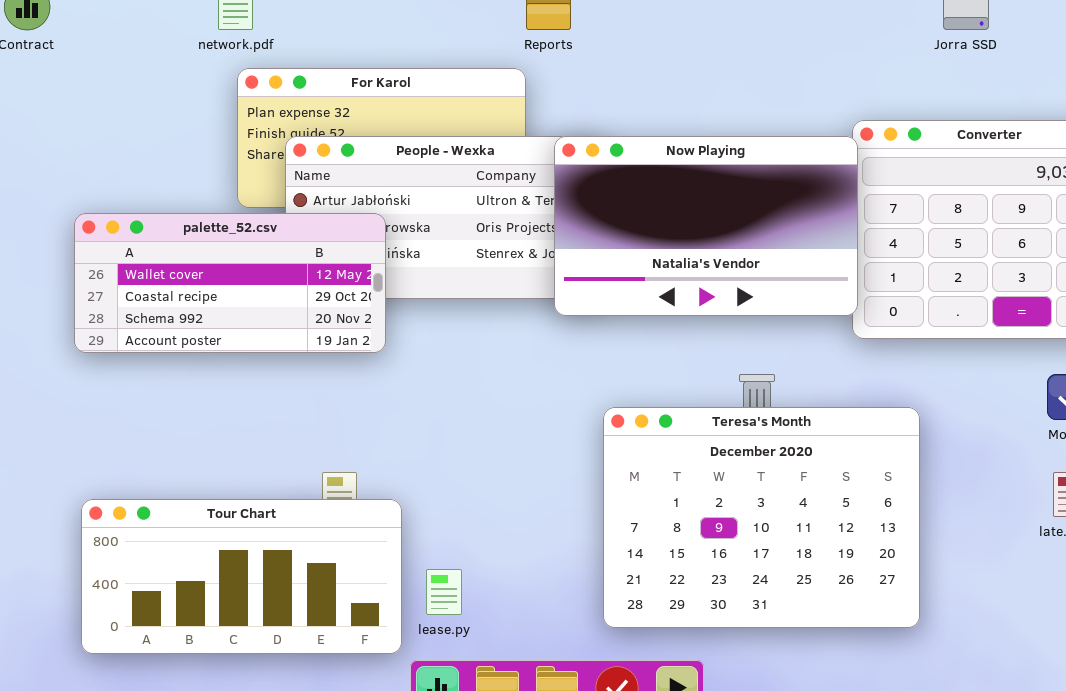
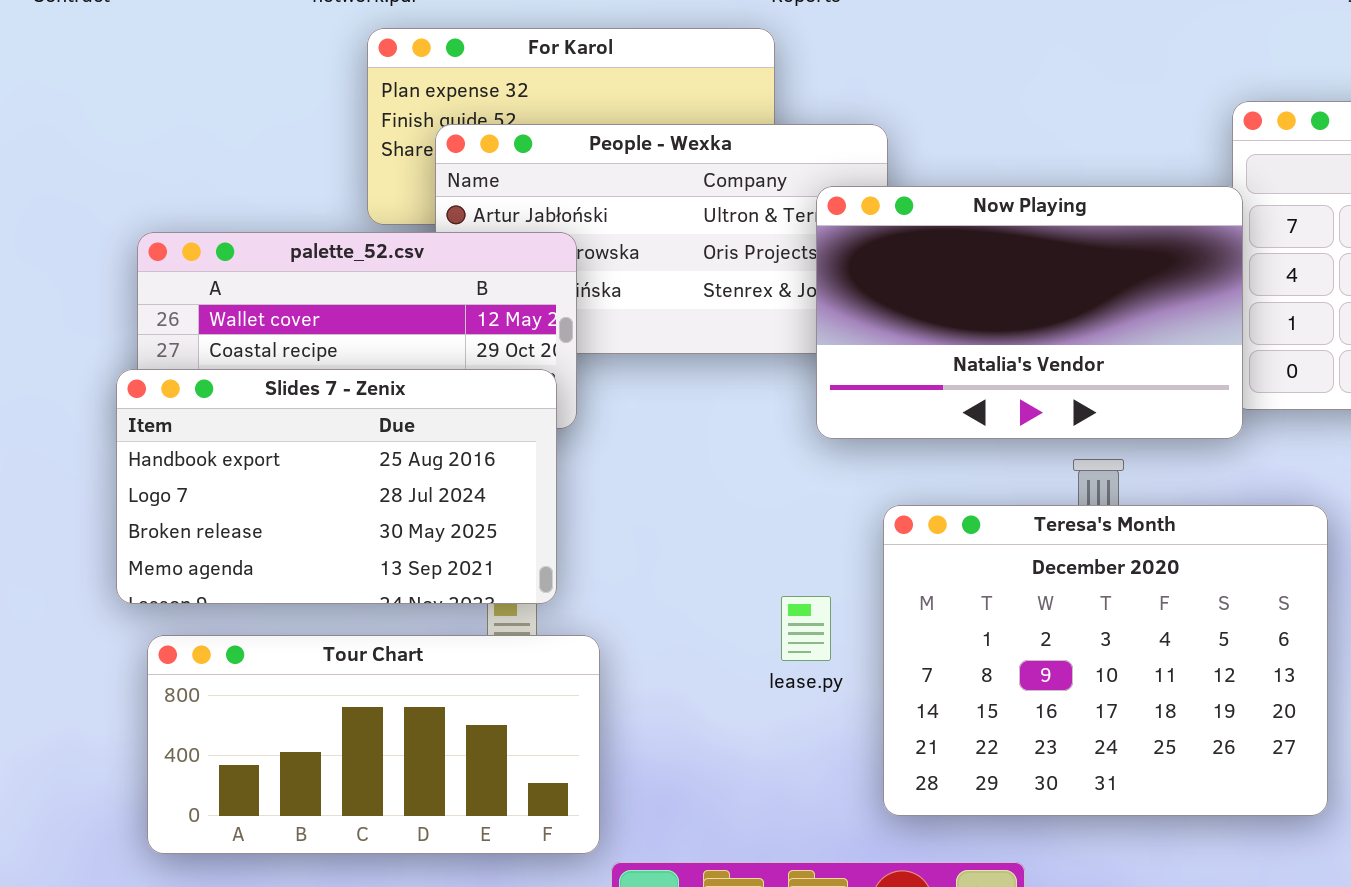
Now Playing: [554,136,858,316] -> [816,186,1243,439], moved
Slides 7 - Zenix: none -> [116,369,557,604], opened
lease.py: [426,569,462,615] -> [781,596,831,661], moved

